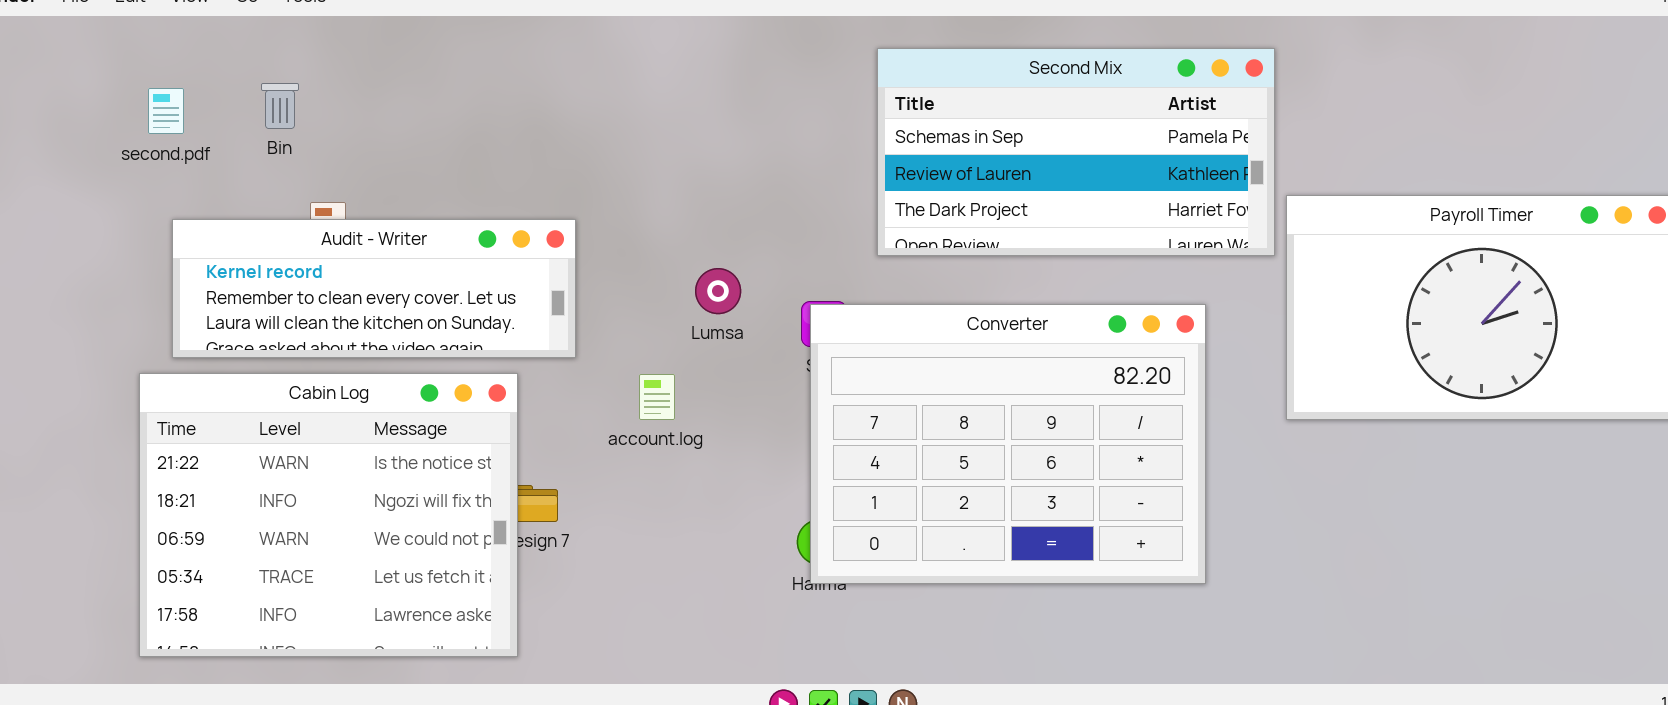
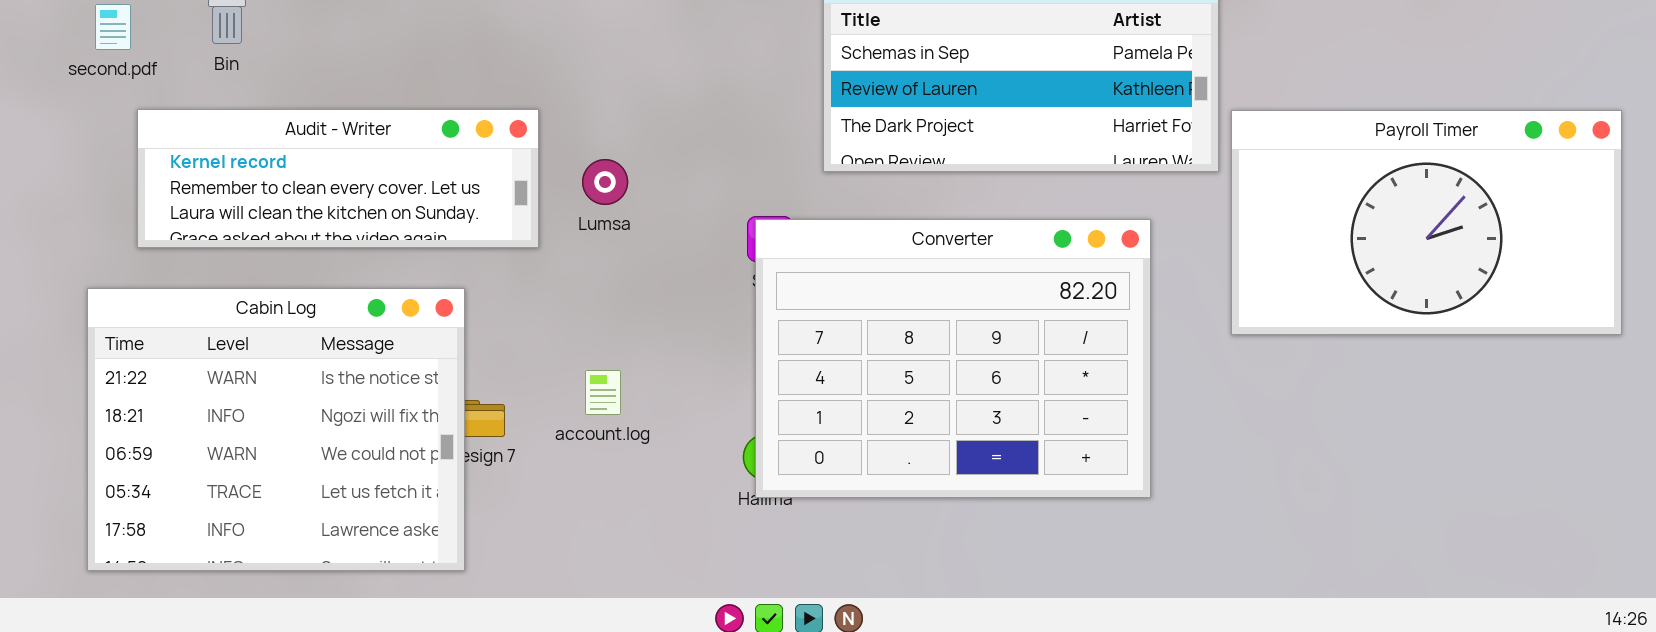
Audit - Writer: [172,219,576,358] -> [137,109,539,248], moved
Lumsa: [695,268,741,314] -> [582,159,628,205], moved
account.log: [639,374,675,420] -> [585,370,621,415], moved

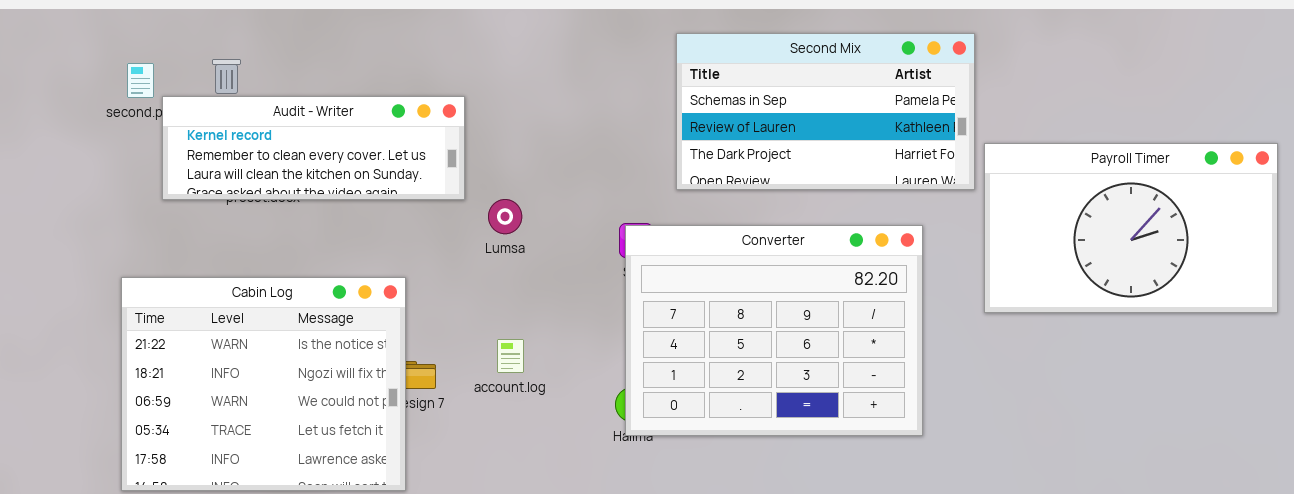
Audit - Writer: [137,109,539,248] -> [162,96,465,200], moved
Lumsa: [582,159,628,205] -> [488,199,522,234], moved

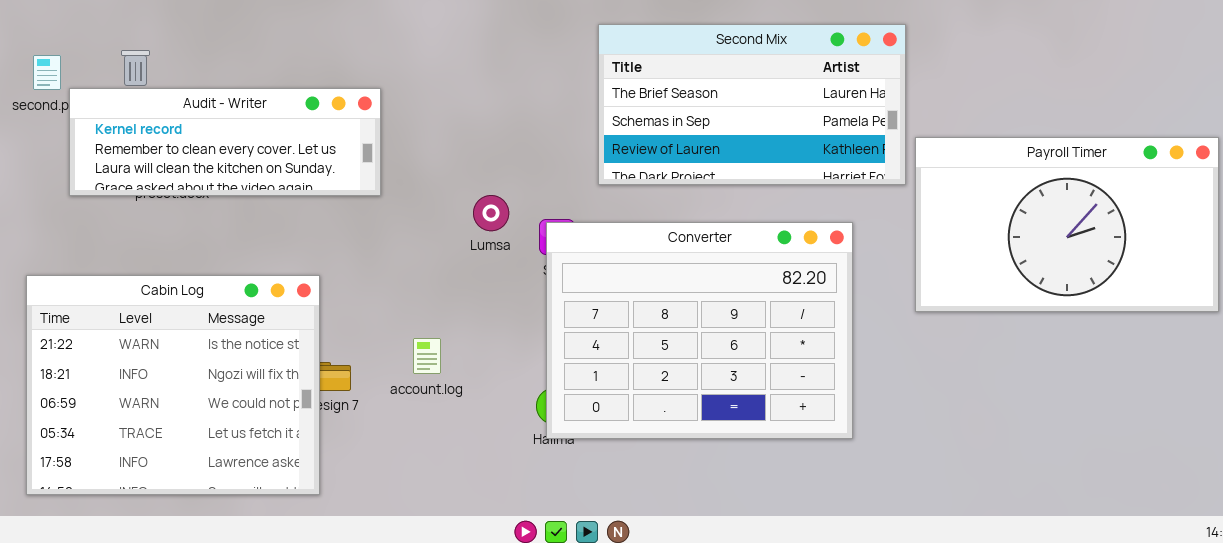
Second Mix: [676,33,975,190] -> [598,24,906,185], scrolled up 1 row
Lumsa: [488,199,522,234] -> [473,195,509,231], moved

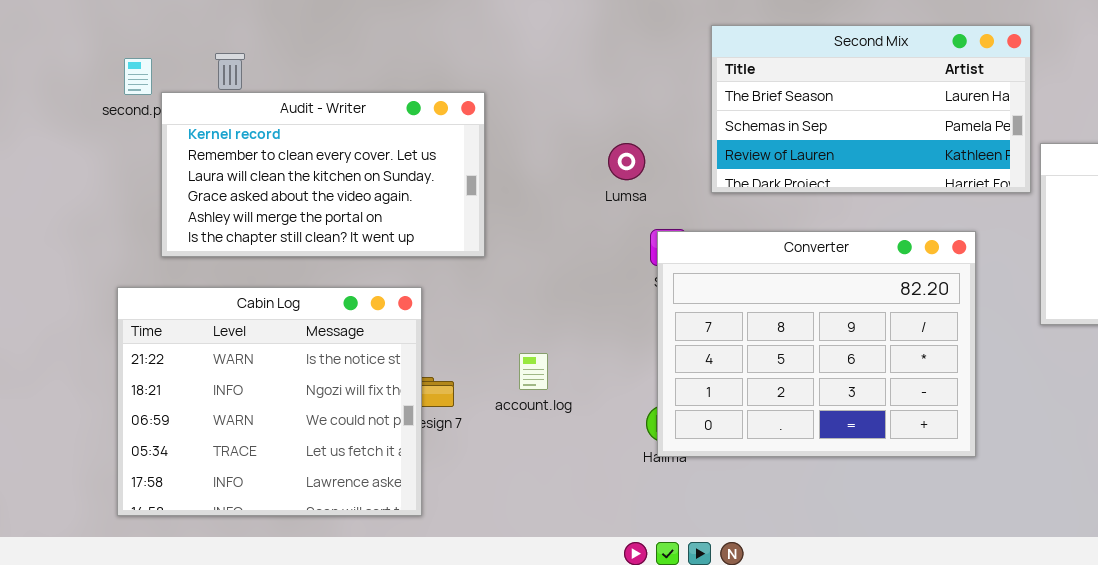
Audit - Writer: [69,88,381,196] -> [161,92,485,257], resized
Lumsa: [473,195,509,231] -> [608,143,645,180], moved

